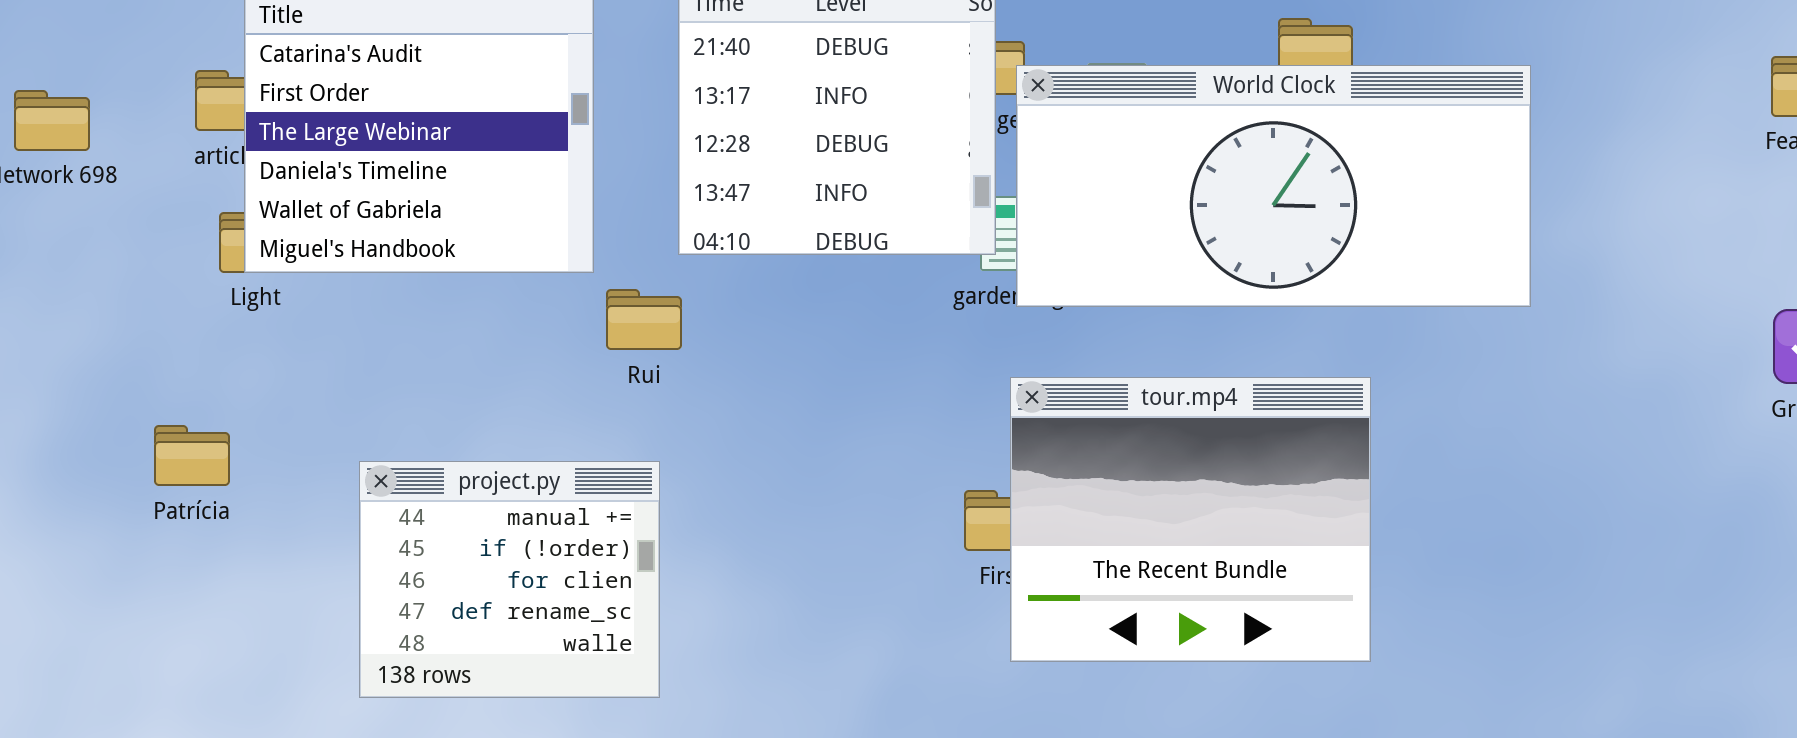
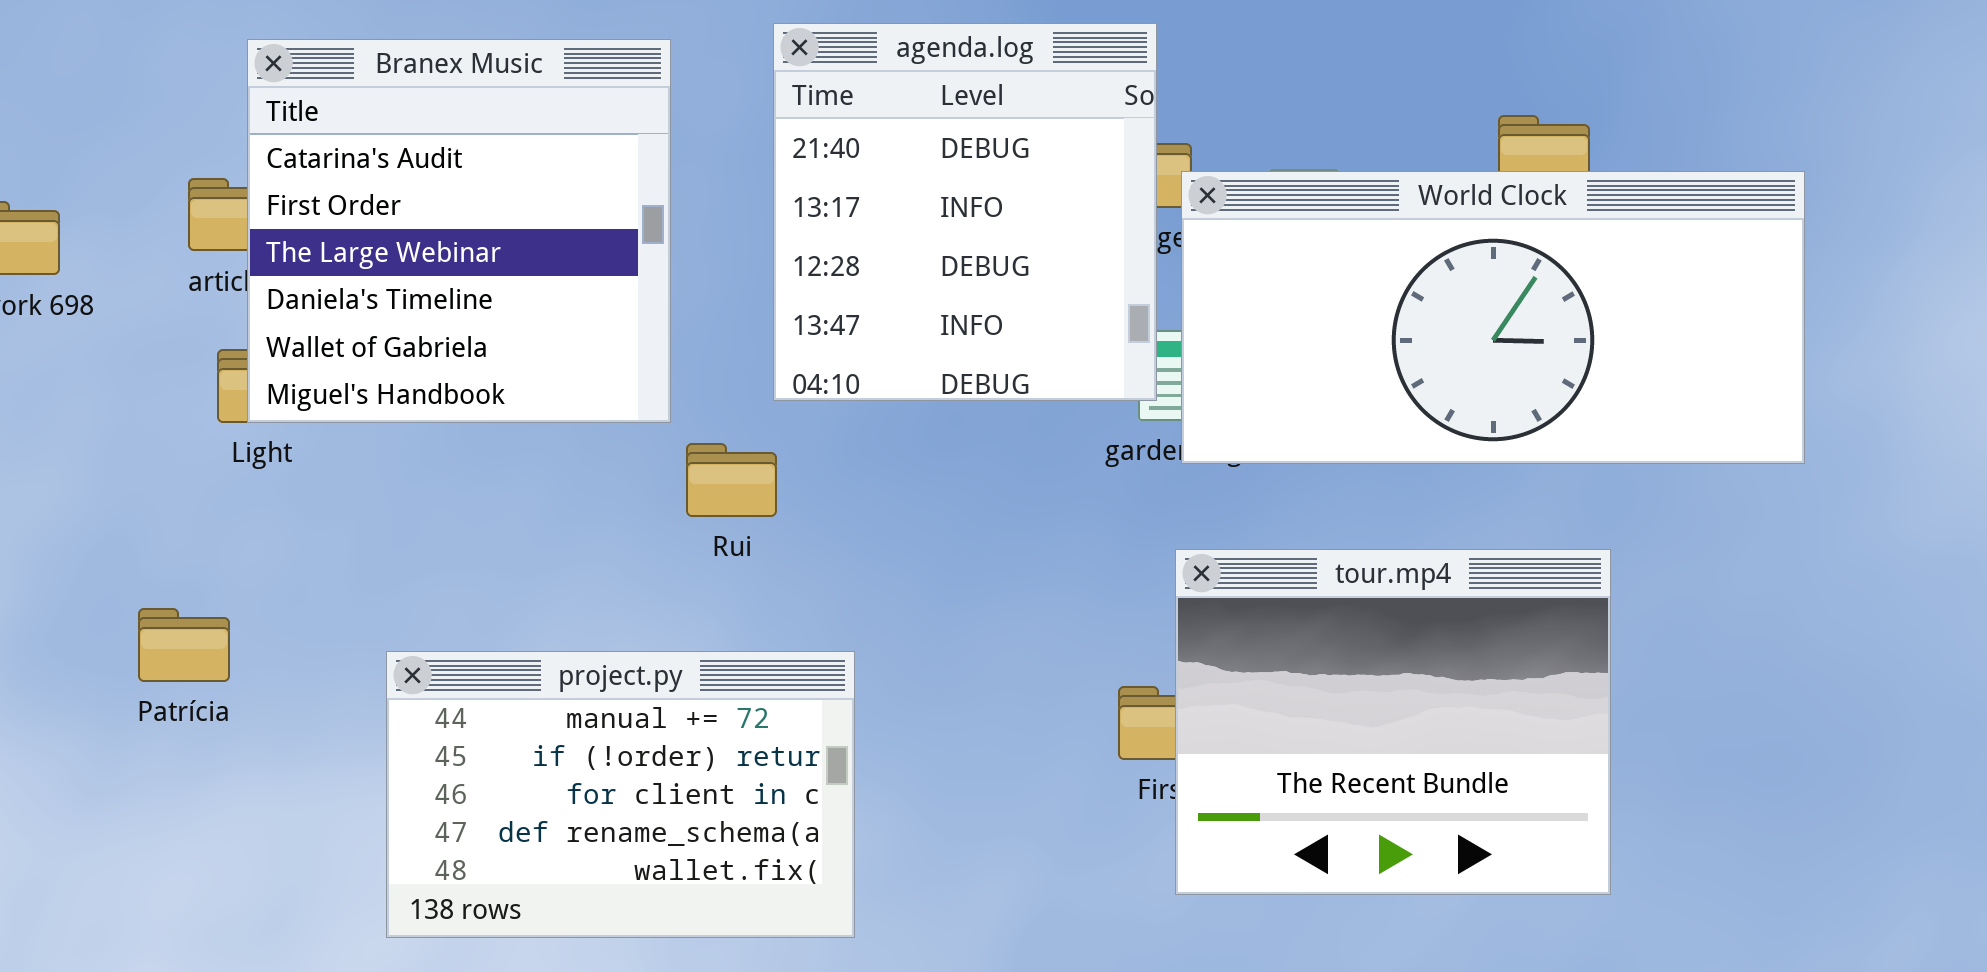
project.py: [359,461,660,698] -> [386,651,855,938], resized

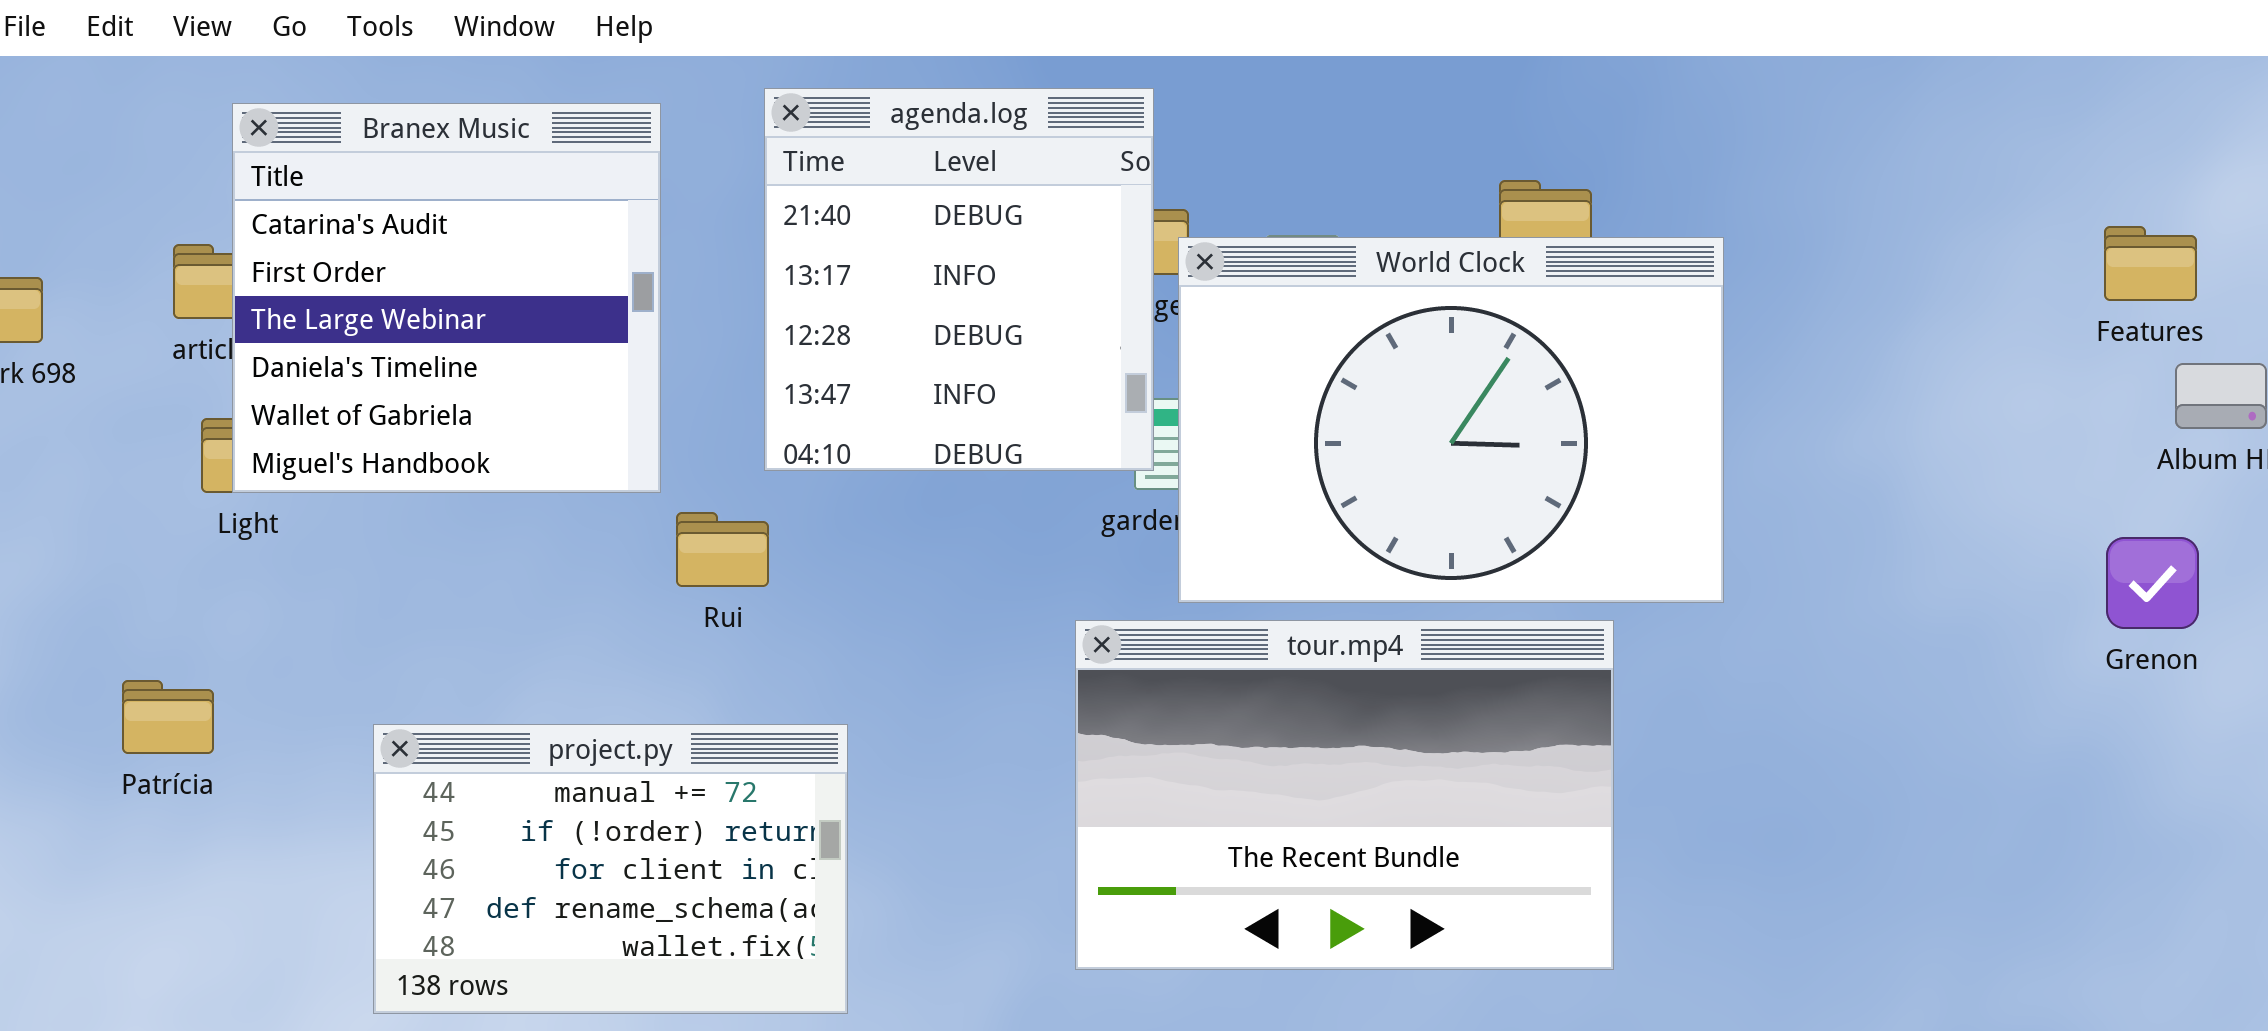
World Clock: [1181,171,1805,464] -> [1178,237,1724,603], resized
tour.mp4: [1175,549,1611,895] -> [1075,620,1614,970], resized

